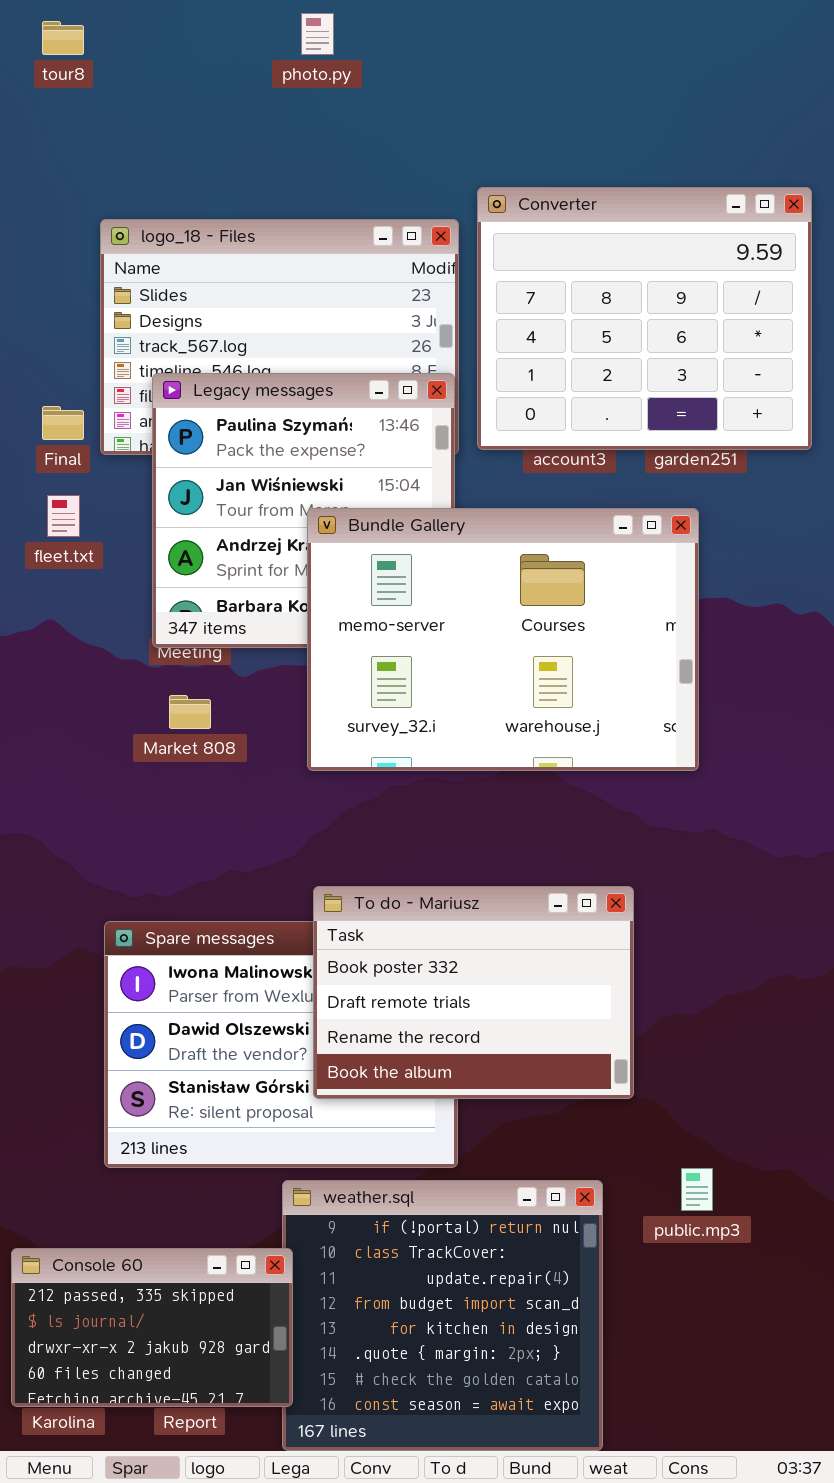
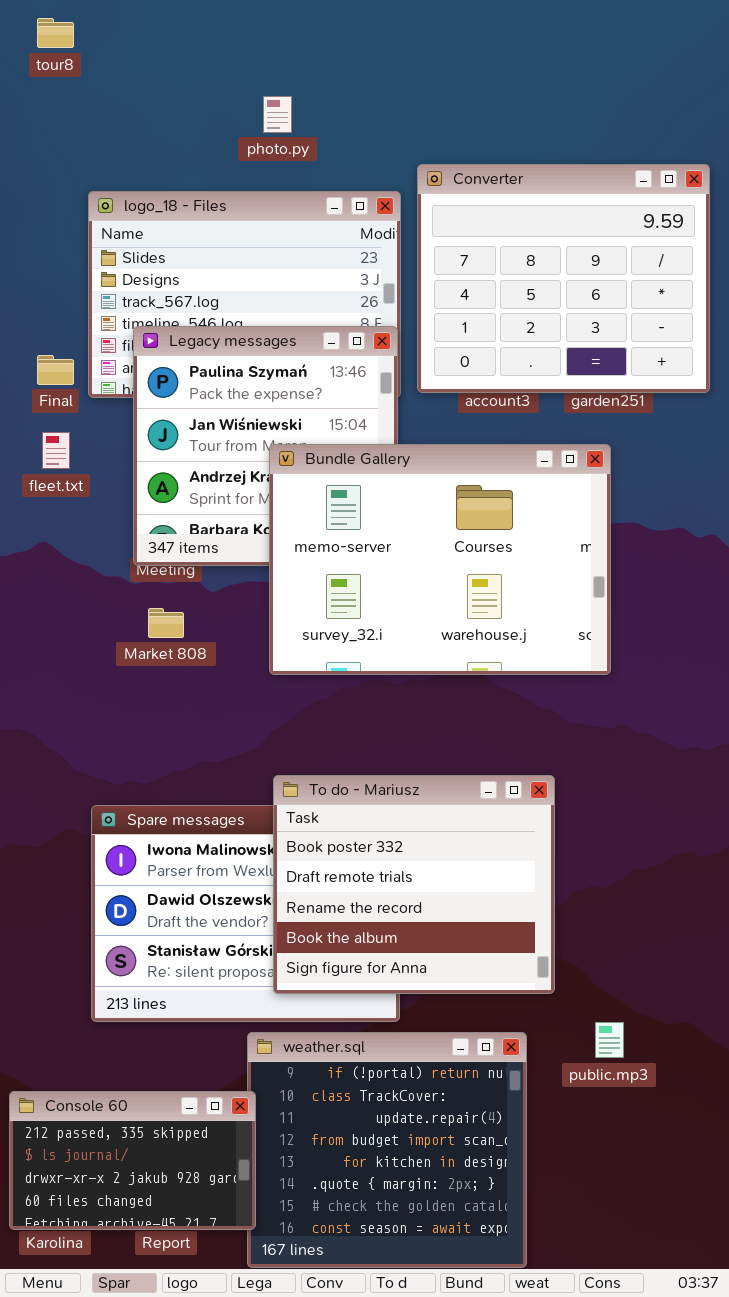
photo.py: [301,13,334,55] -> [263,96,292,133], moved
To do - Mariusz: [313,886,634,1099] -> [273,775,555,994], resized

